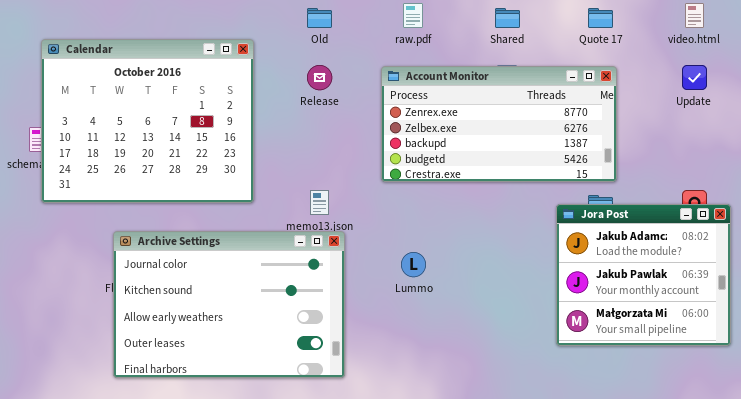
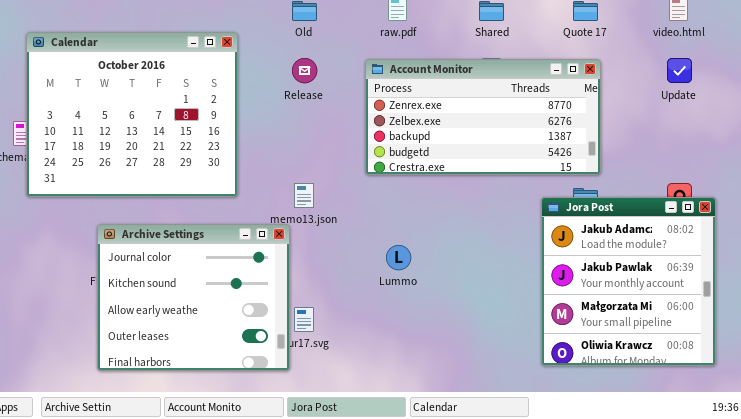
Jora Post: [556,204,731,346] -> [541,197,716,366], resized
Archive Settings: [113,231,345,378] -> [97,224,290,371], resized

